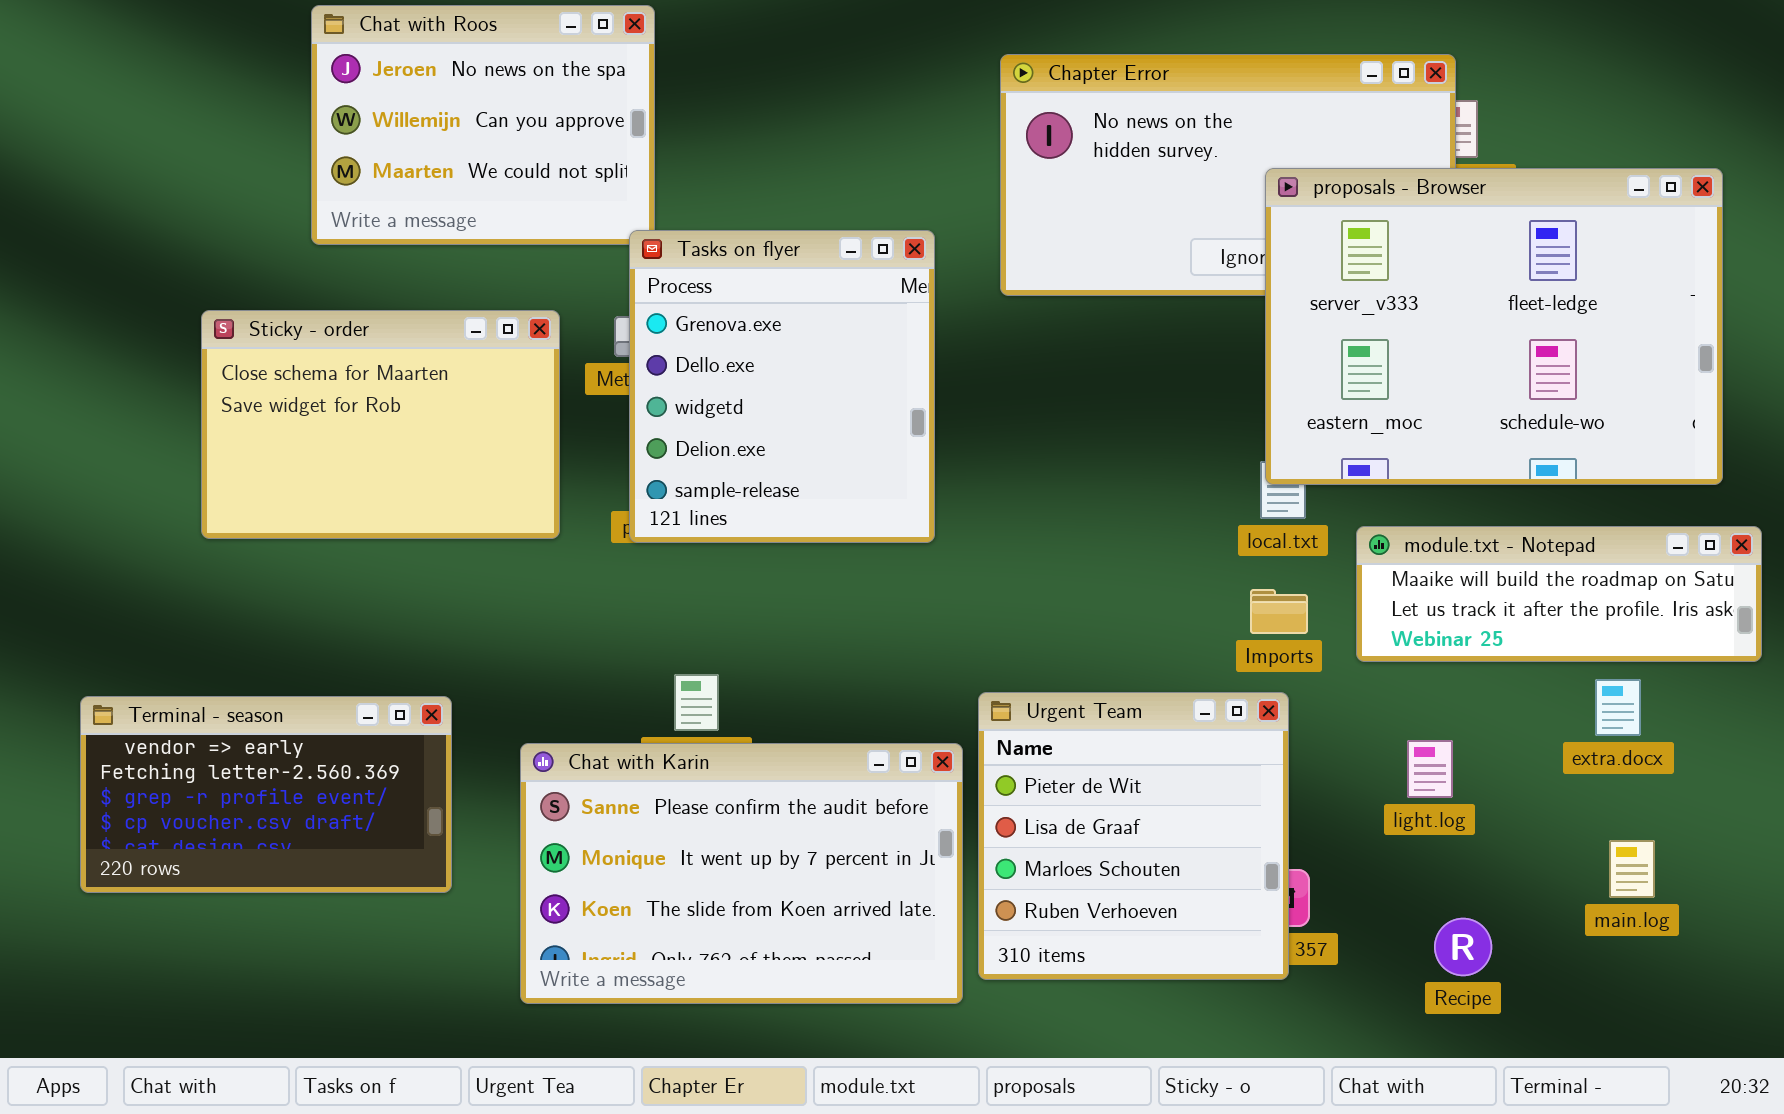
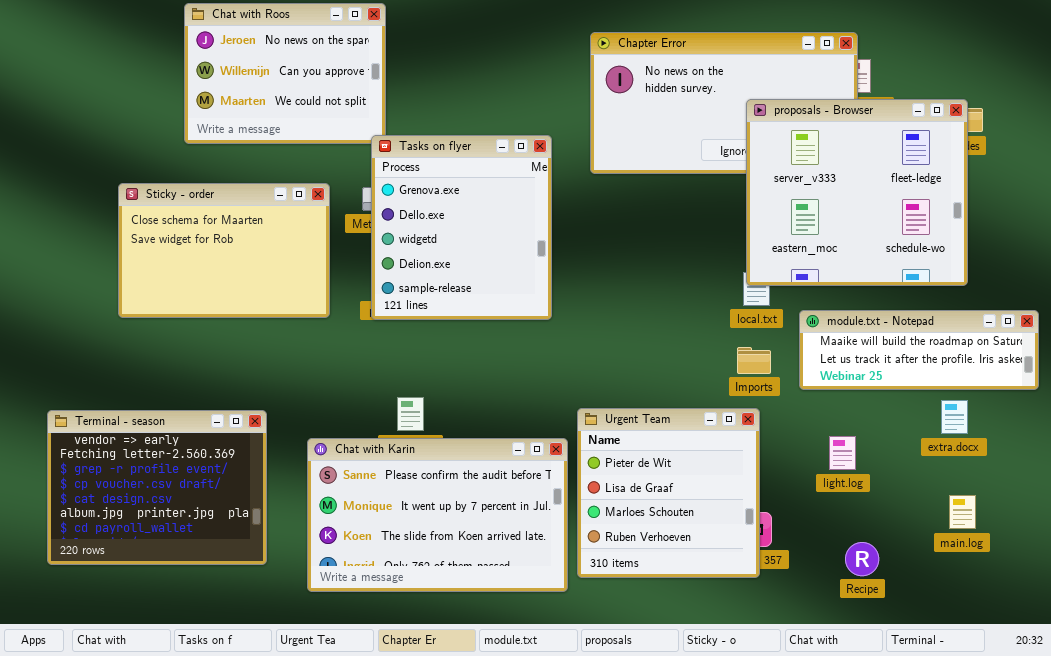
proposals - Browser: [1265,168,1723,485] -> [746,99,968,286], resized
Terminal - season: [80,696,452,893] -> [47,410,267,565], resized

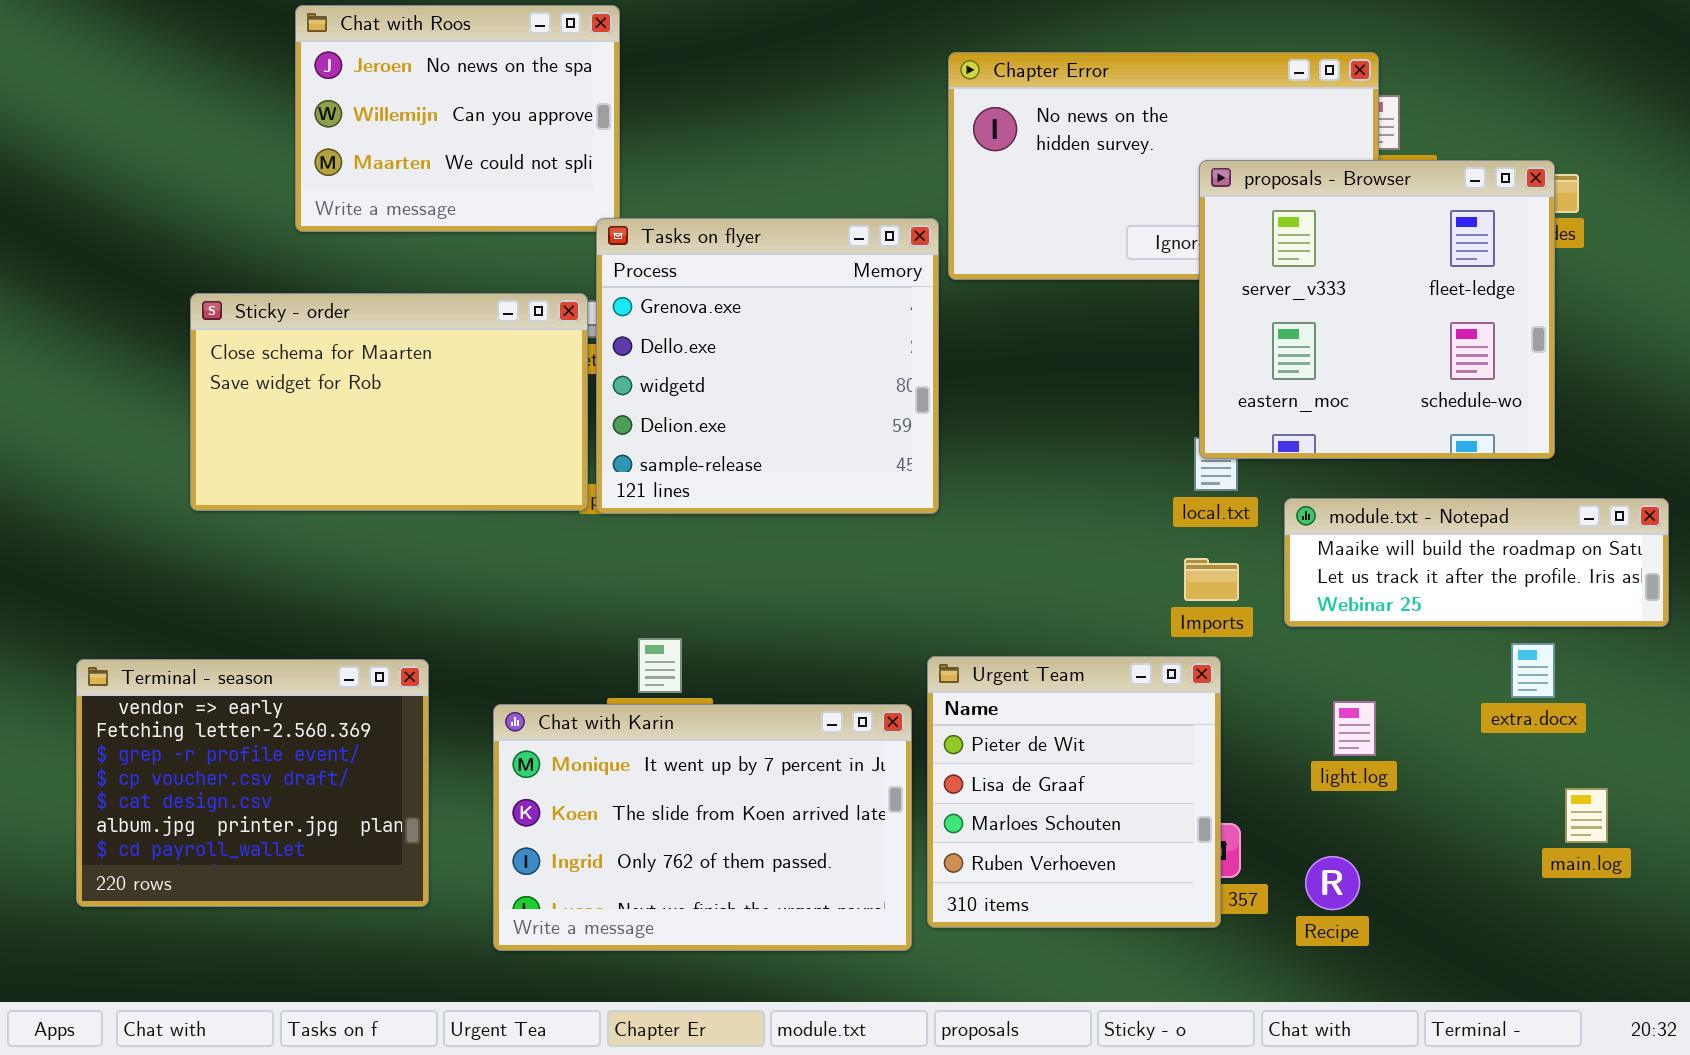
Tasks on flyer: [371,135,552,320] -> [596,218,939,514], resized
Sticky - order: [118,183,330,318] -> [190,293,588,511], resized
Chat with Karin: [307,438,568,592] -> [493,704,912,951], scrolled down 1 row
main.log: [949,495,976,529] -> [1565,788,1608,843], moved
Recipe: [845,542,879,576] -> [1305,856,1360,910], moved

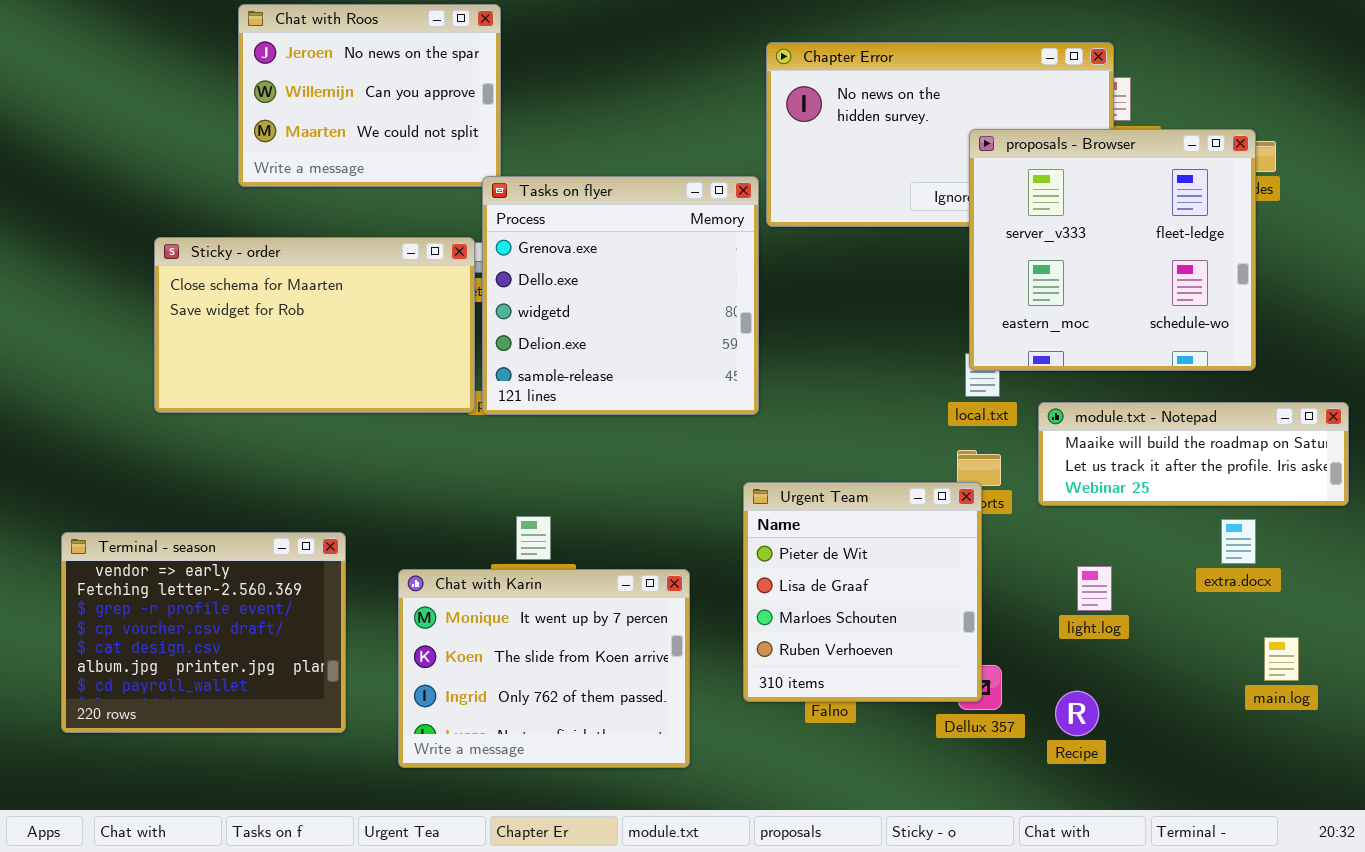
Urgent Team: [927,656,1221,928] -> [743,482,982,702], moved
Chat with Karin: [493,704,912,951] -> [398,569,690,768], resized

